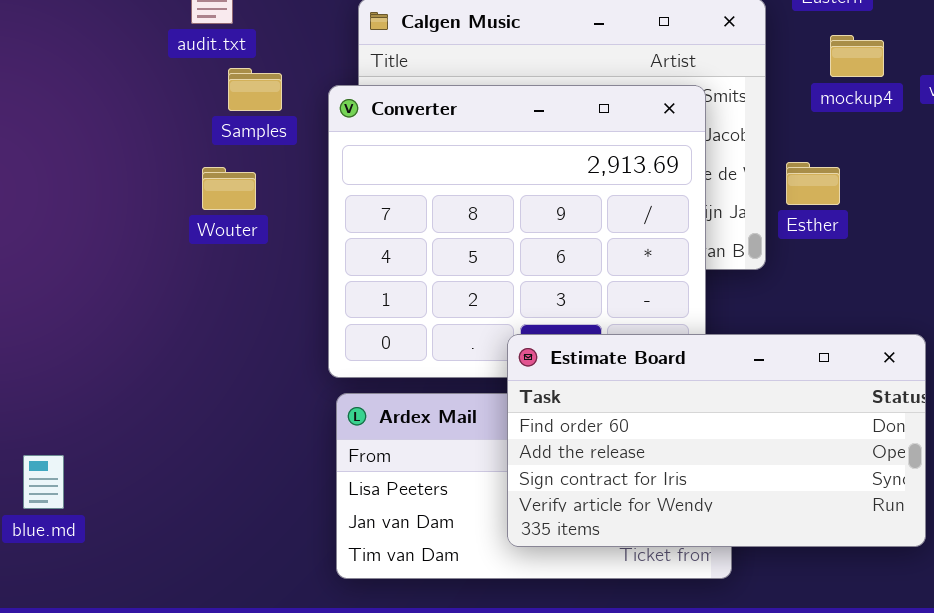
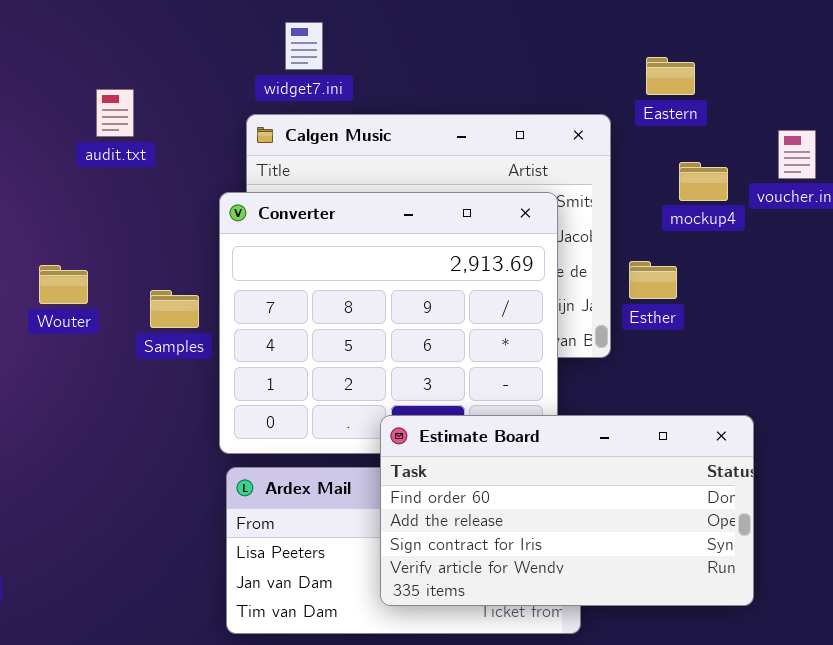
mockup4: [830,35,884,77] -> [679,162,728,201], moved
Samples: [228,68,282,111] -> [150,290,199,328], moved
Wouter: [202,167,256,210] -> [39,265,88,304], moved

